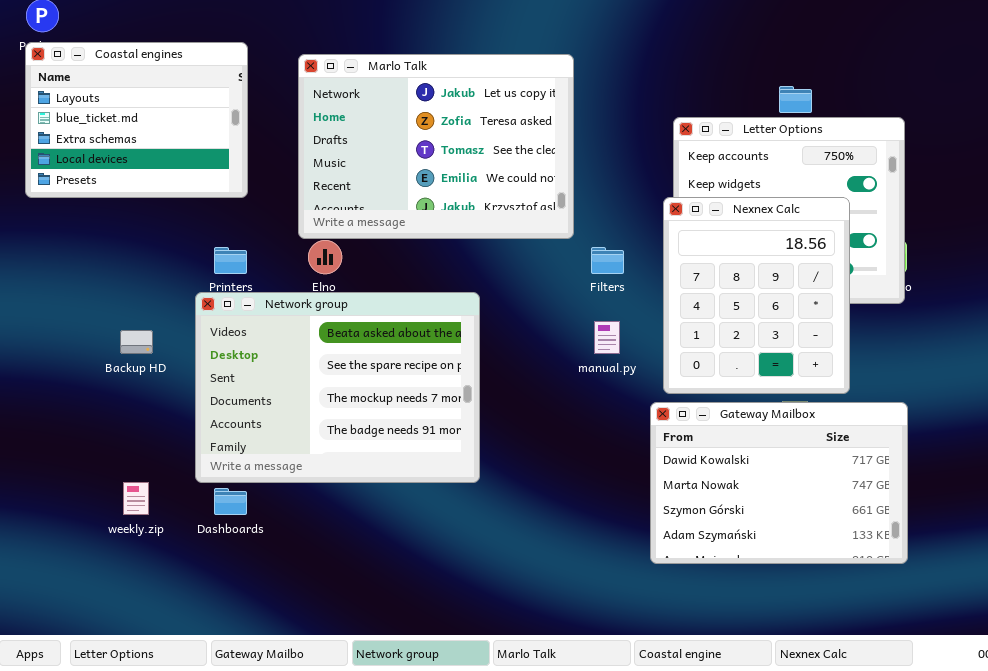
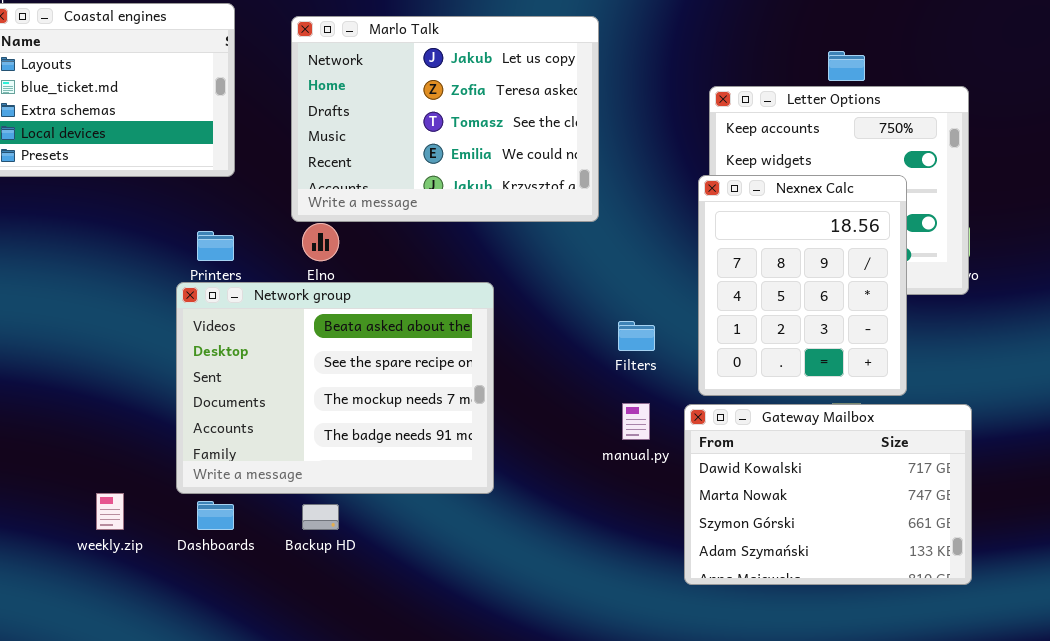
Filters: [591,247,624,274] -> [618,321,655,351], moved
manual.py: [594,321,620,354] -> [622,403,650,440], moved
Backup HD: [120,330,153,354] -> [302,504,339,530], moved

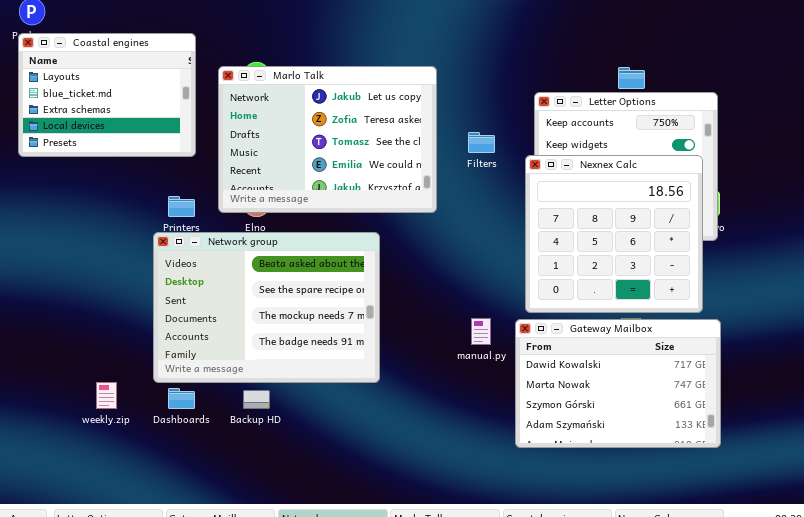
Marlo Talk: [291,16,599,222] -> [218,66,437,213], moved
Nexnex Calc: [698,175,907,396] -> [525,155,703,313], resized
Filters: [618,321,655,351] -> [468,132,495,153], moved

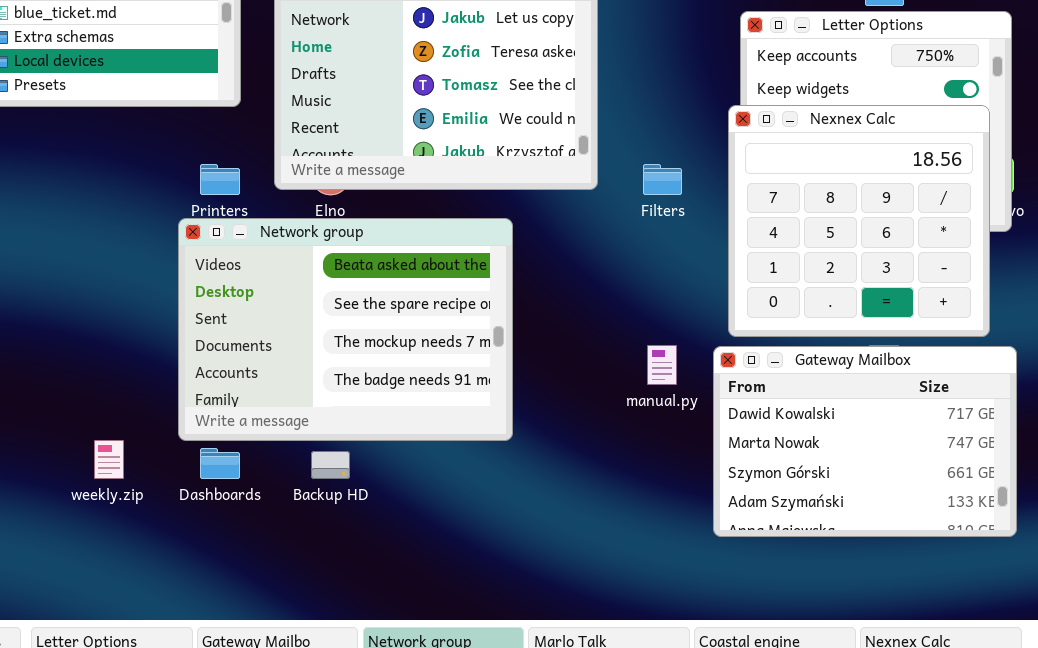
Filters: [468,132,495,153] -> [643,164,682,195], moved

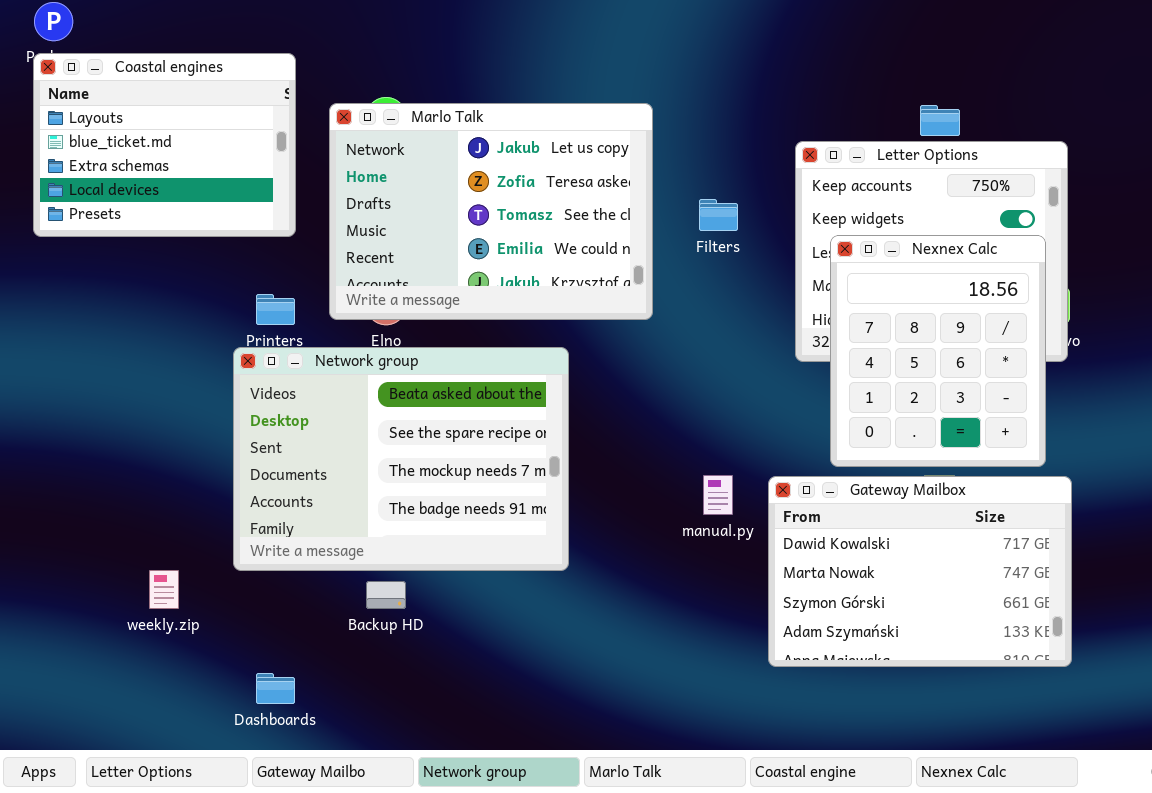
Nexnex Calc: [728,105,990,337] -> [830,235,1046,467], resized
Filters: [643,164,682,195] -> [699,199,738,231], moved
Dashboards: [200,448,240,479] -> [256,673,295,704], moved

